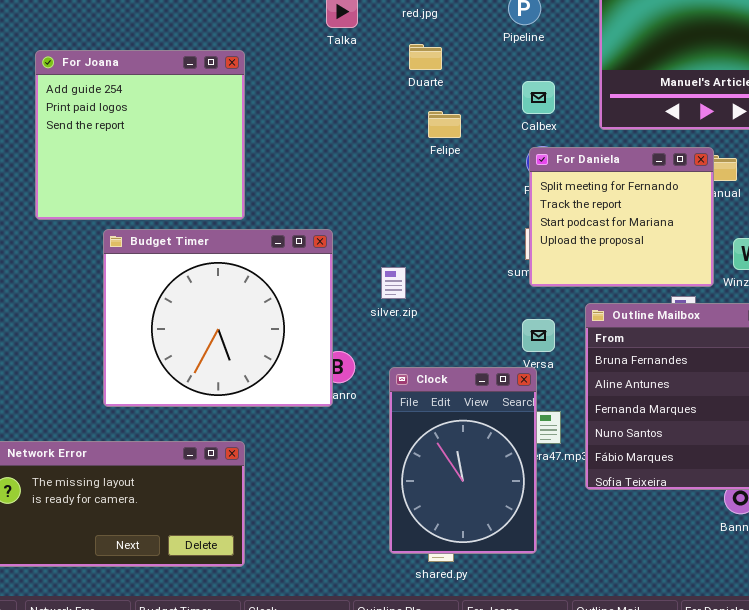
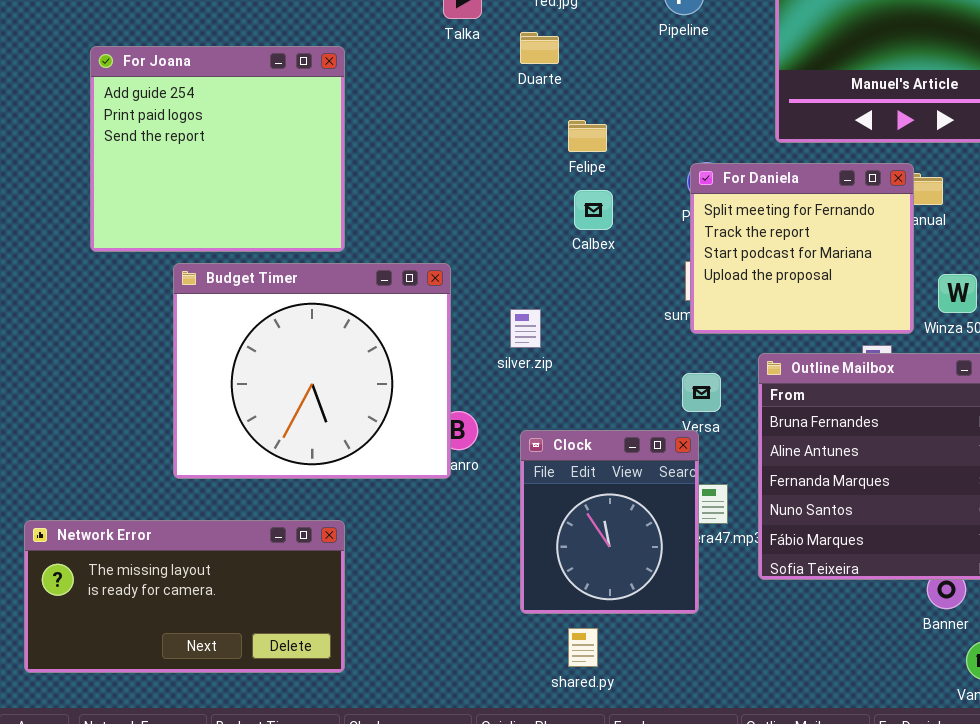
Duarte: [409,44,442,70] -> [520,32,559,64], moved
Calbex: [522,81,555,114] -> [574,190,613,230], moved
Clock: [389,367,537,554] -> [520,430,699,614], resized

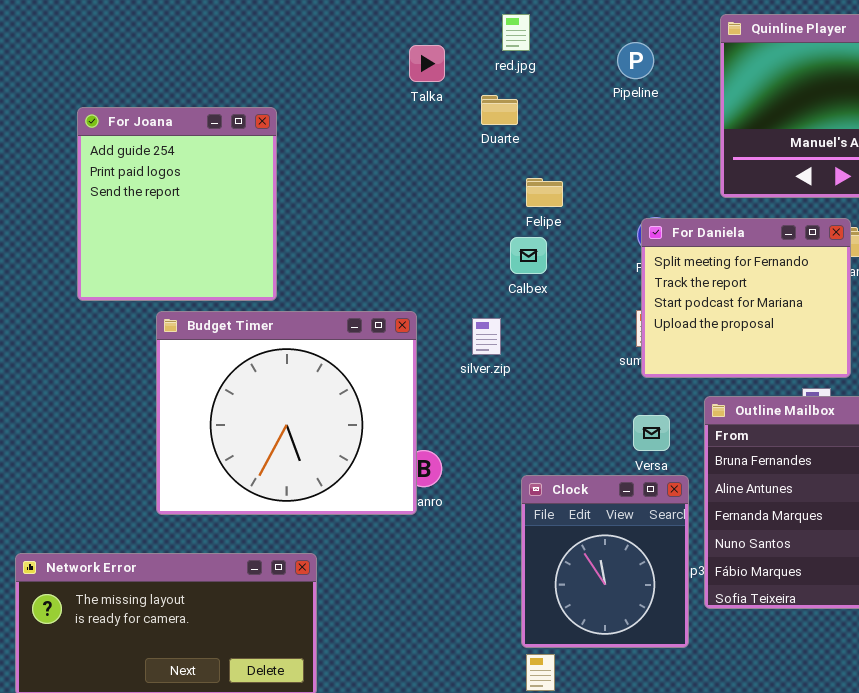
For Joana: [90,46,345,252] -> [77,107,277,301], resized
Calbex: [574,190,613,230] -> [510,237,547,274], moved
silver.zip: [510,309,541,348] -> [472,318,501,355], moved
Clock: [520,430,699,614] -> [521,475,689,648], moved

